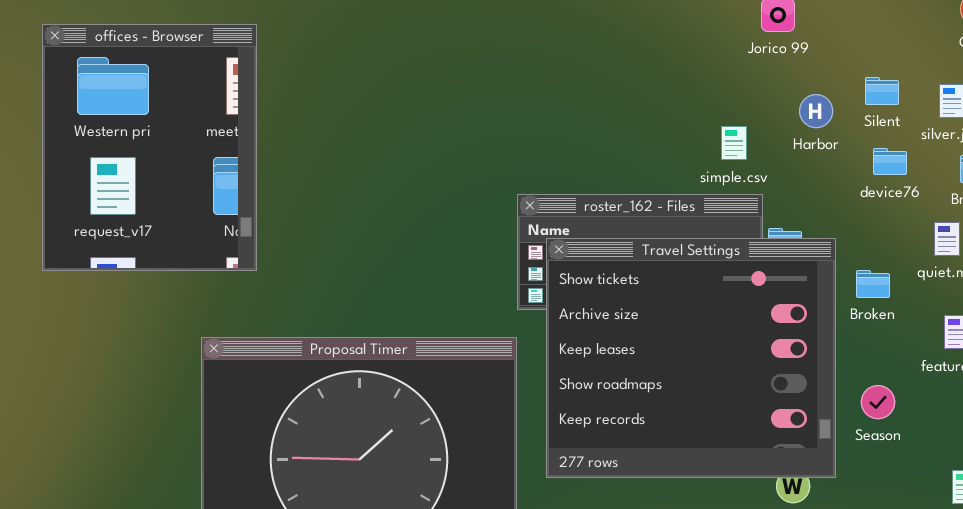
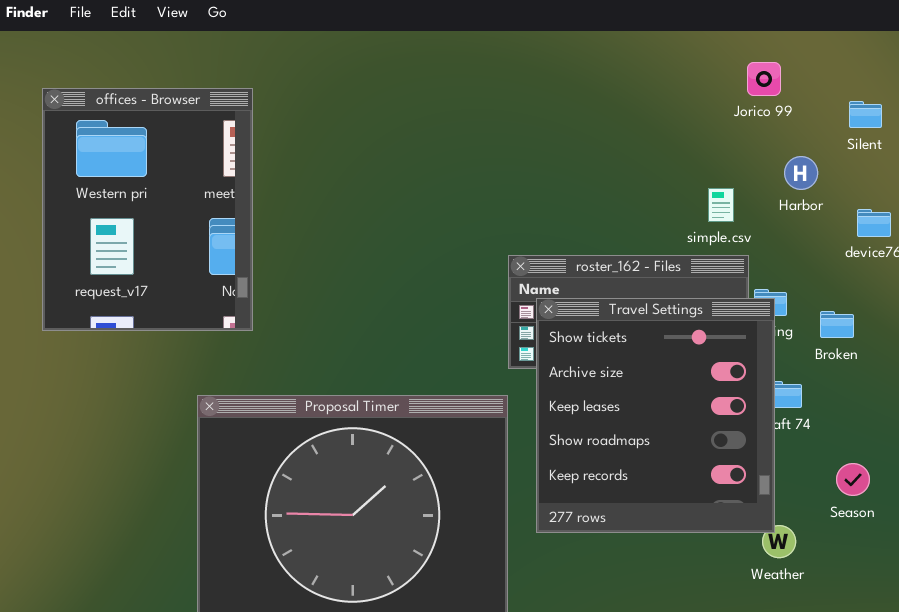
Silent: [865,77,899,105] -> [849,101,882,128], moved
Travel Settings: [546,238,836,478] -> [536,298,775,533], resized
Broken: [856,270,890,298] -> [820,311,854,338], moved
Season: [861,385,895,419] -> [836,463,870,496], moved

